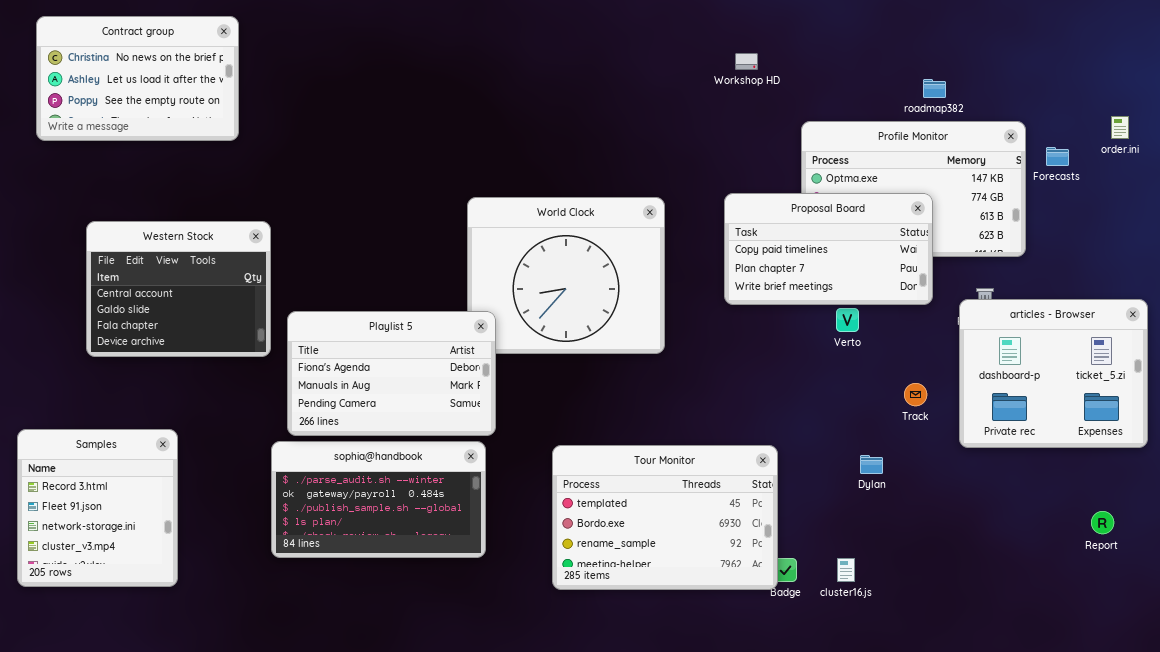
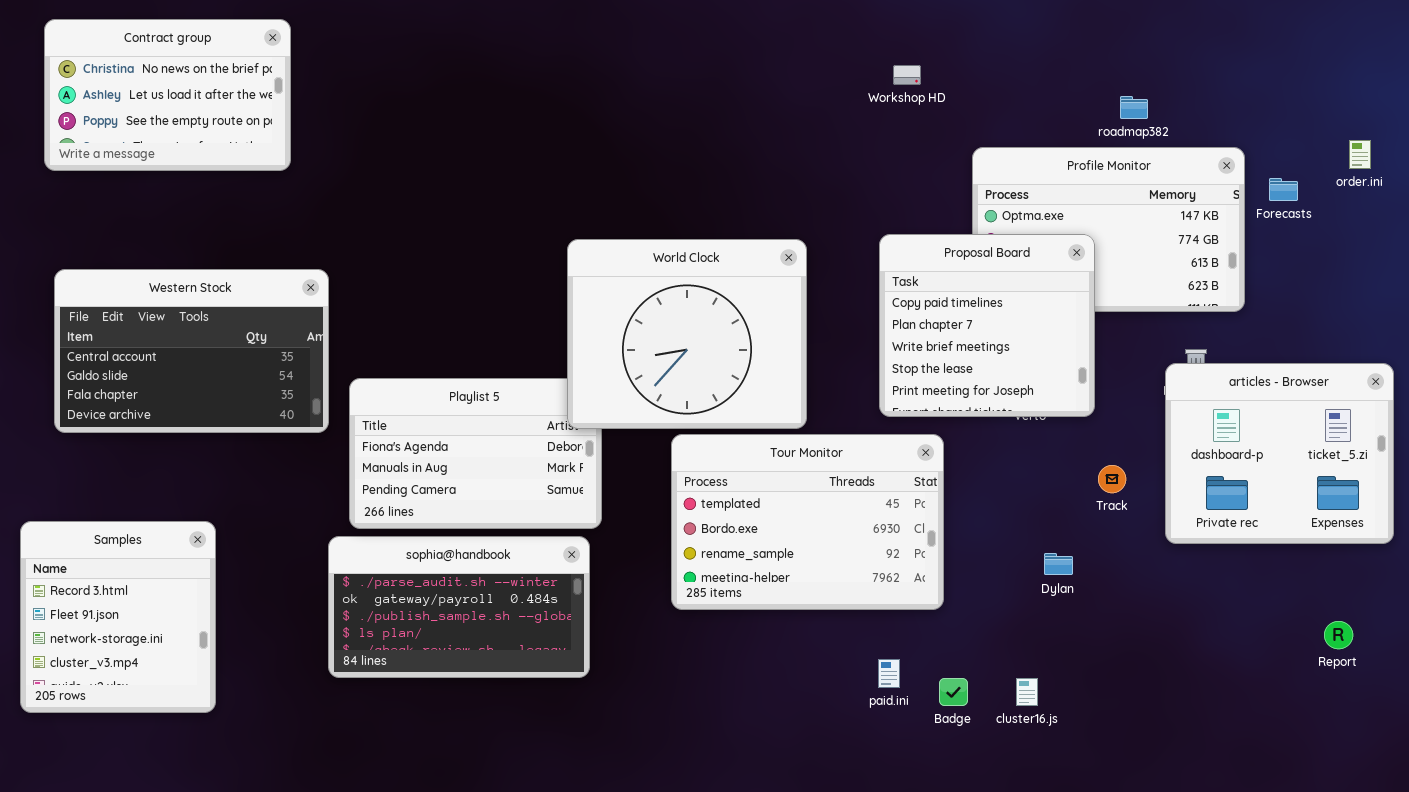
Proposal Board: [724,193,933,305] -> [879,234,1095,417], resized
World Clock: [467,197,665,354] -> [567,239,807,429], raised
Western Stock: [86,221,271,357] -> [54,269,329,433], resized
Tour Monitor: [552,445,778,590] -> [671,434,944,610], moved

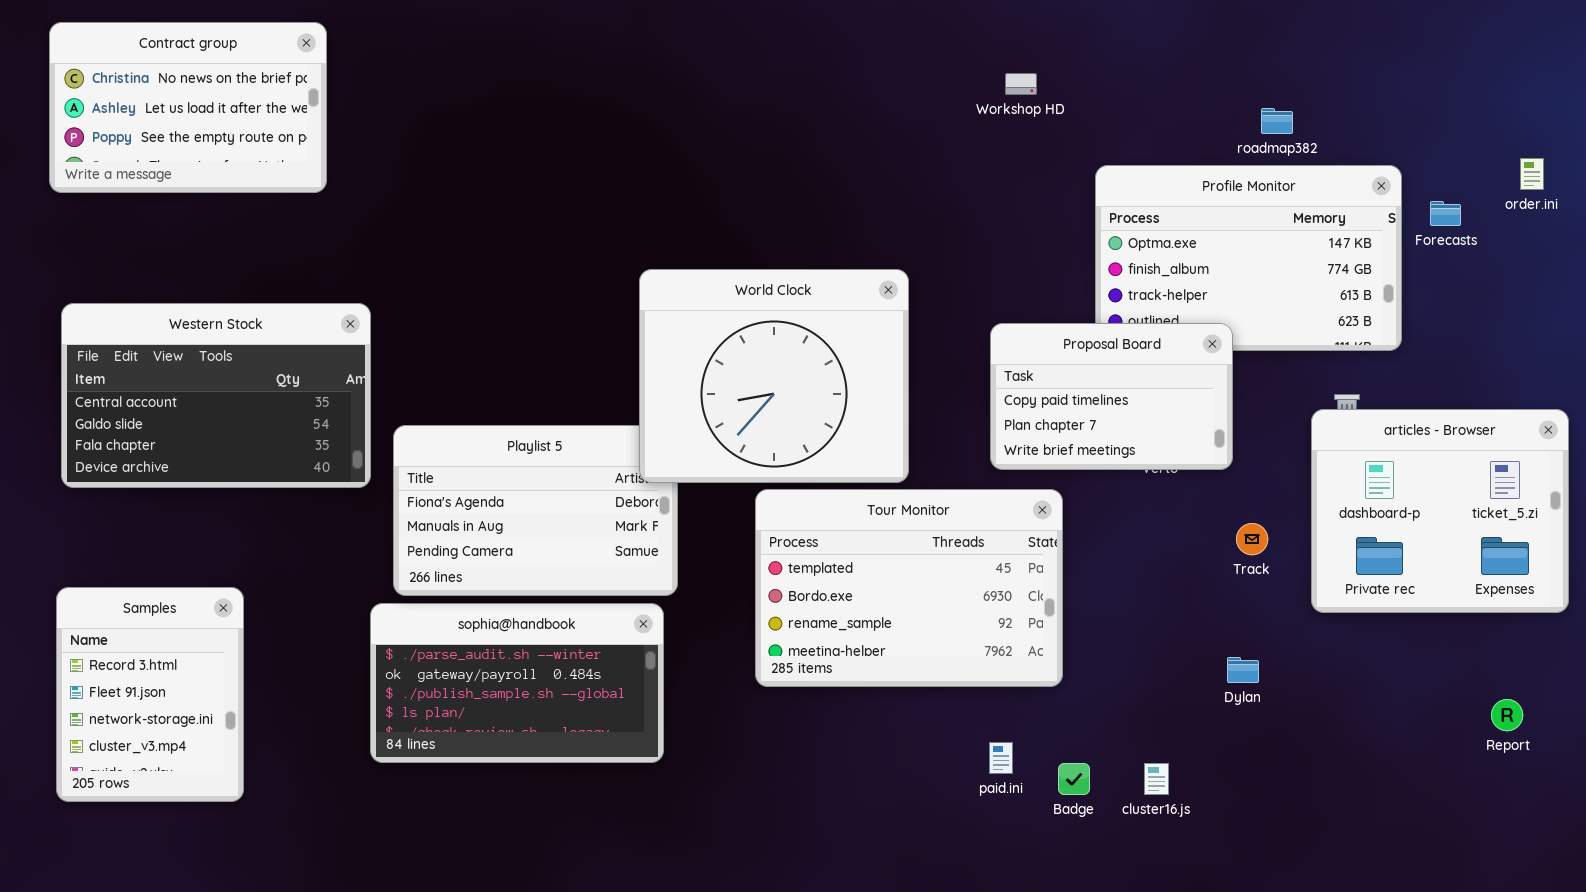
Proposal Board: [879,234,1095,417] -> [990,323,1233,470], resized
Samples: [20,521,216,713] -> [56,587,244,802], resized
Dylan: [1044,553,1073,575] -> [1227,657,1259,683], moved

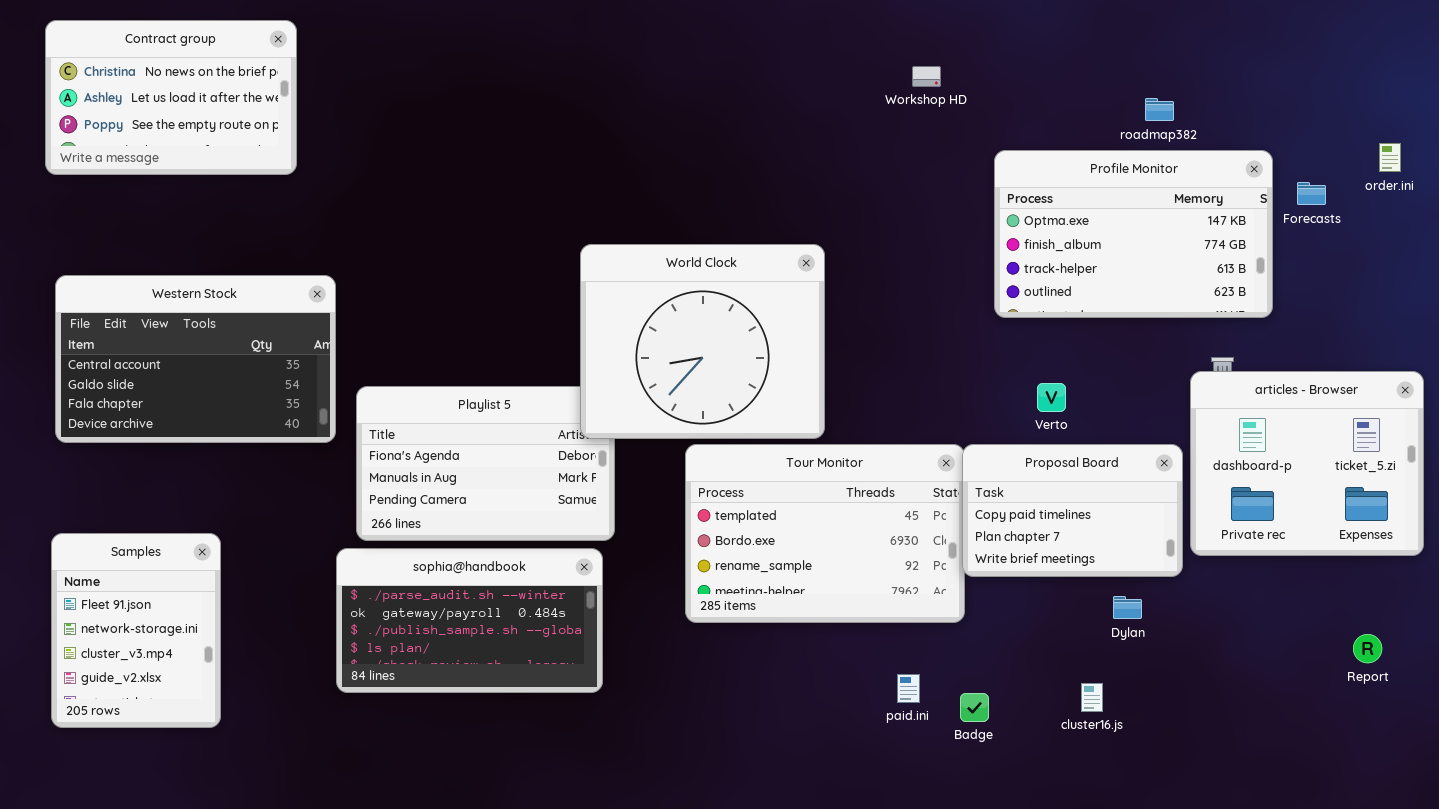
Proposal Board: [990,323,1233,470] -> [962,444,1183,577], moved
Samples: [56,587,244,802] -> [51,533,221,728], scrolled down 1 row
cluster16.js: [1144,763,1169,795] -> [1081,683,1103,712], moved

